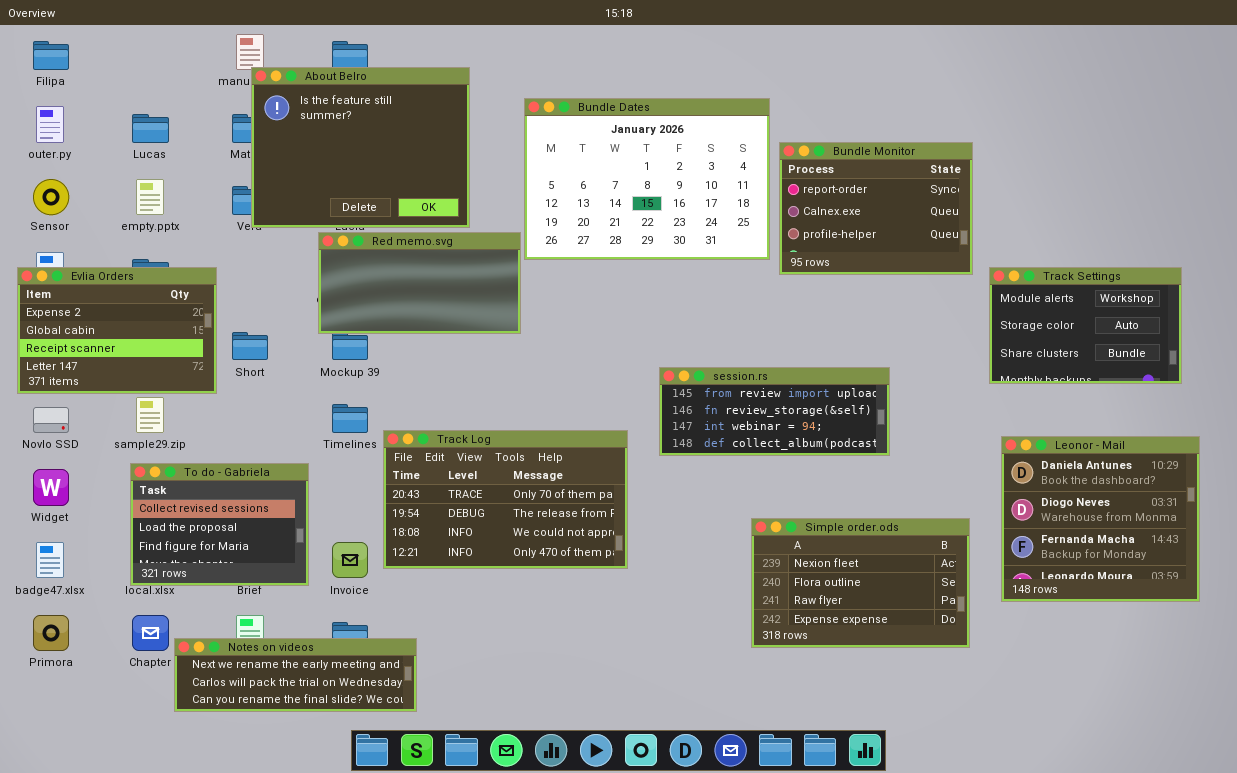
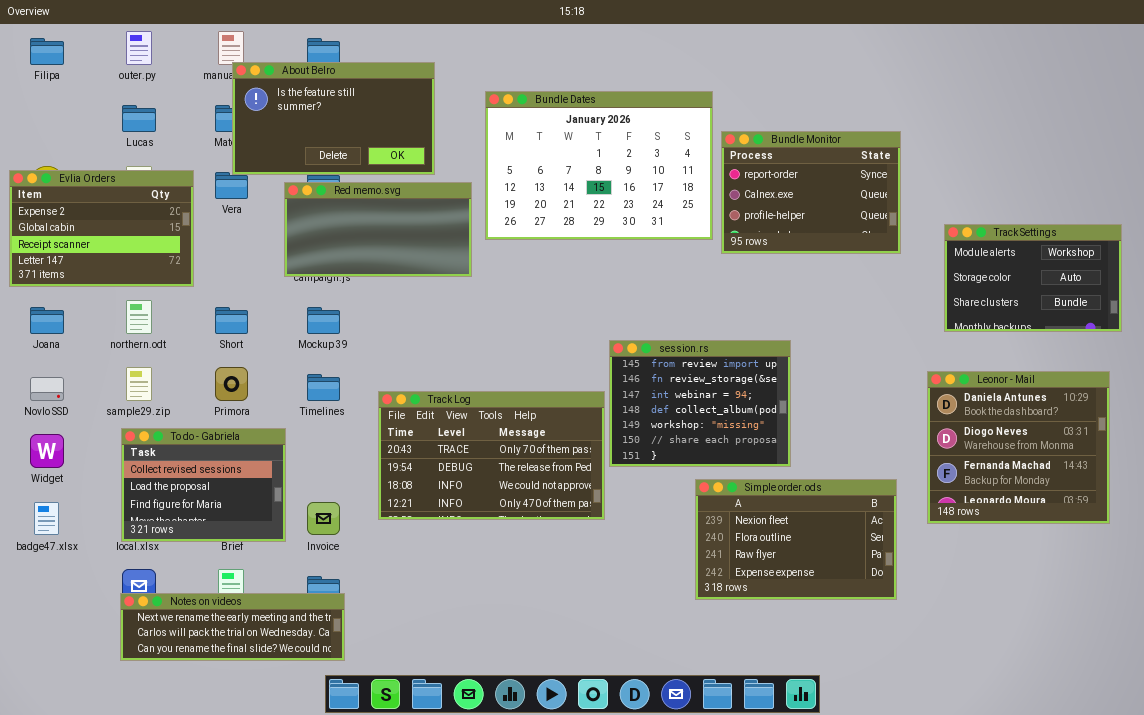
About Belro: [251,67,470,228] -> [232,62,435,175], resized
outer.py: [36,106,64,143] -> [126,31,152,65], moved
Red memo.svg: [318,232,521,334] -> [284,182,472,277], moved
Evlia Orders: [17,267,217,394] -> [9,170,194,287], moved
Track Settings: [989,267,1182,384] -> [944,224,1122,332], moved
session.rs: [659,367,890,456] -> [609,340,791,467], resized
Track Log: [383,430,628,569] -> [378,391,605,520], moved
Leonor - Mail: [1001,436,1200,602] -> [927,371,1110,524], moved
Primora: [33,615,69,651] -> [215,367,248,401], moved
Notes on videos: [174,638,417,712] -> [120,593,345,661], moved

